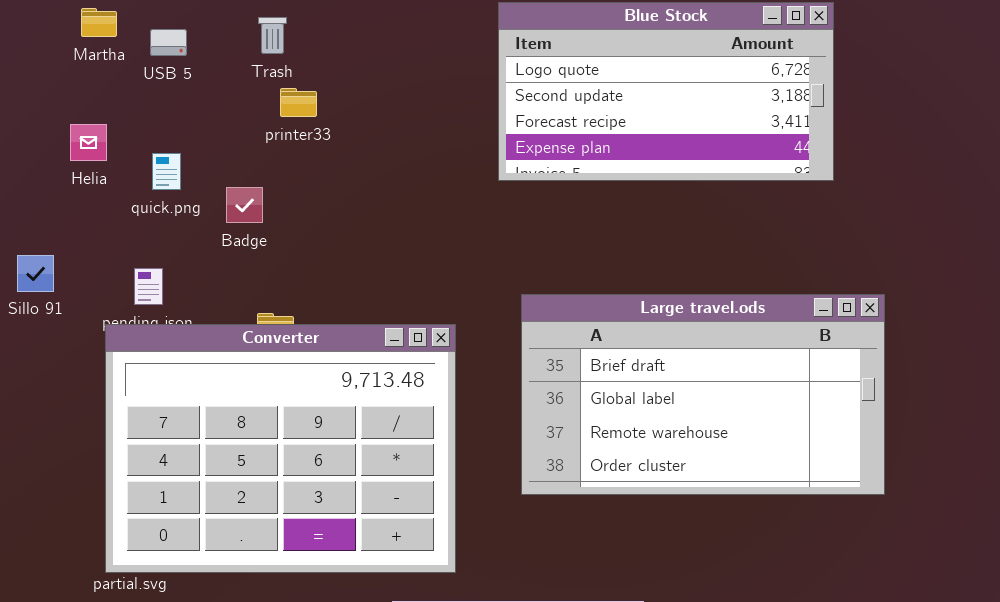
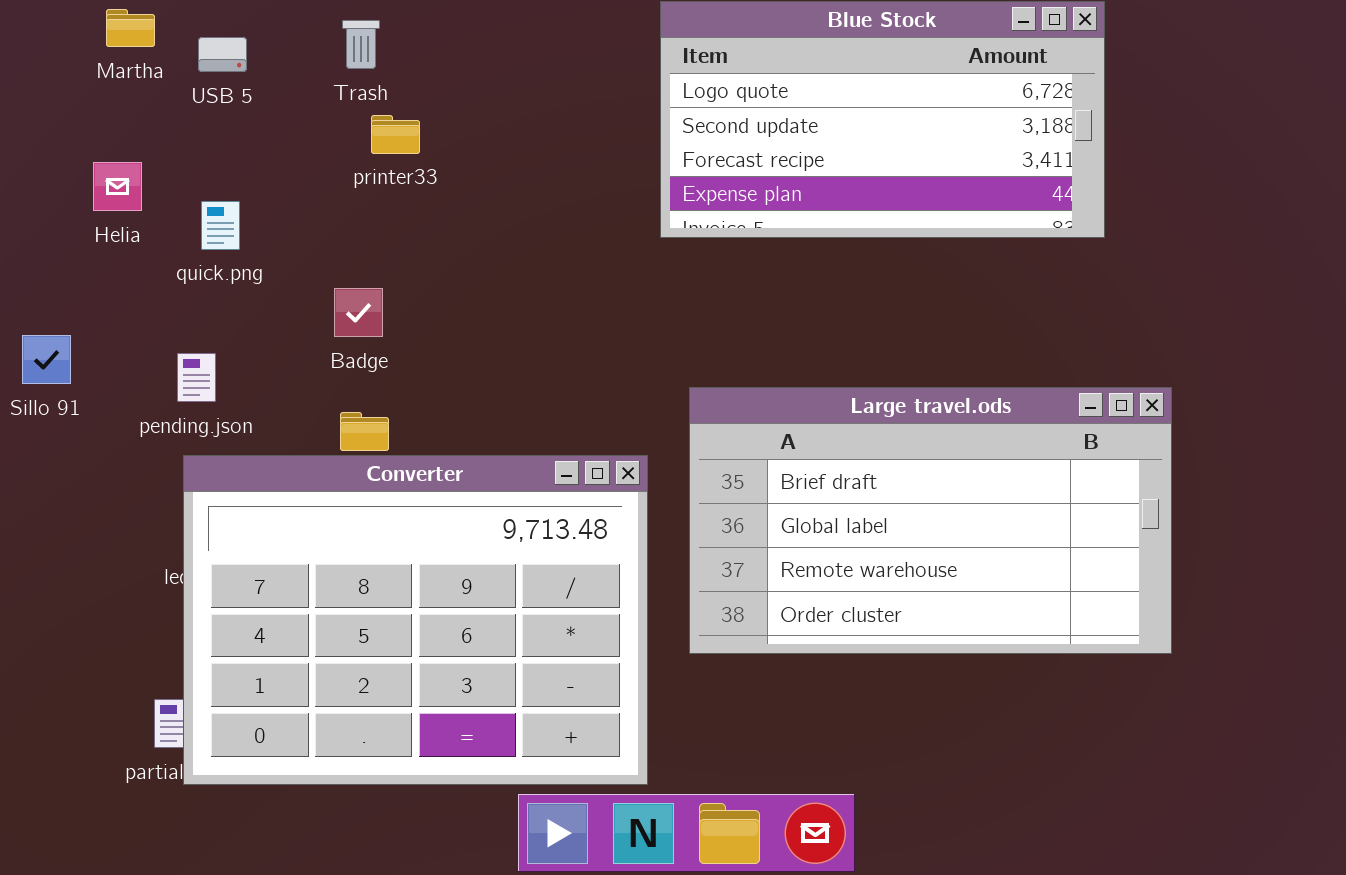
Badge: [226,187,263,223] -> [334,288,383,337], moved
Converter: [105,324,456,573] -> [183,455,648,785], moved

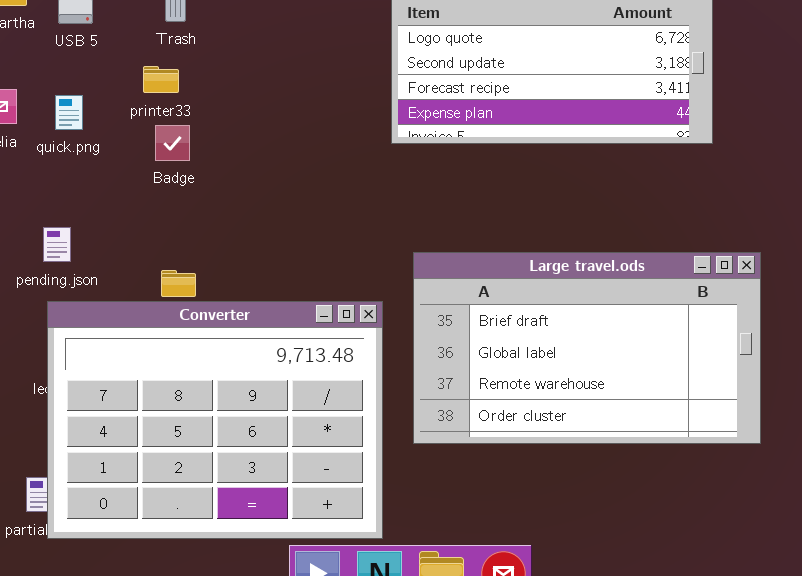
printer33: [371,115,420,154] -> [143,66,179,93], moved
quick.png: [201,201,240,250] -> [55,95,83,130], moved
Badge: [334,288,383,337] -> [155,125,190,161], moved

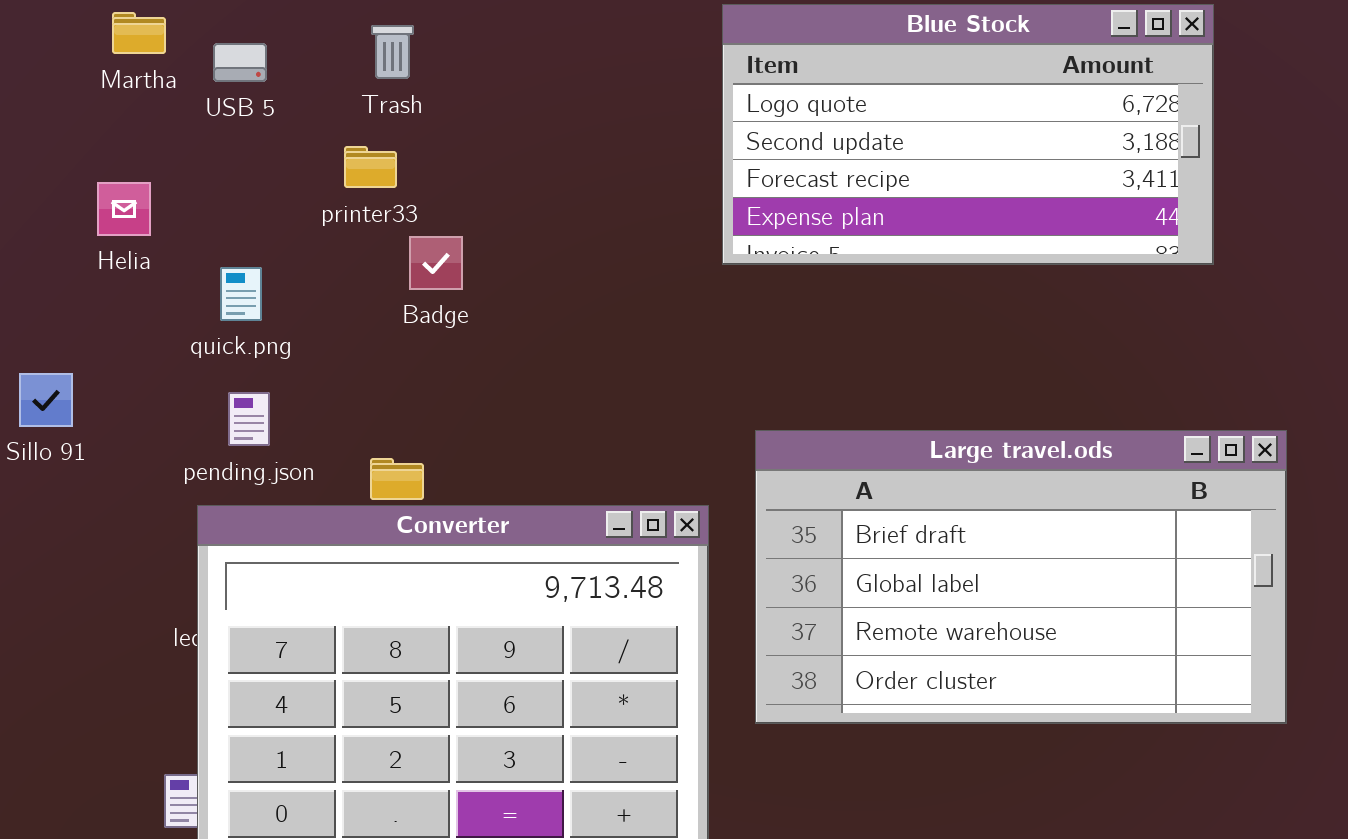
quick.png: [55,95,83,130] -> [220,267,262,321], moved
Badge: [155,125,190,161] -> [409,236,463,290], moved
pending.json: [43,227,71,262] -> [228,392,270,446], moved

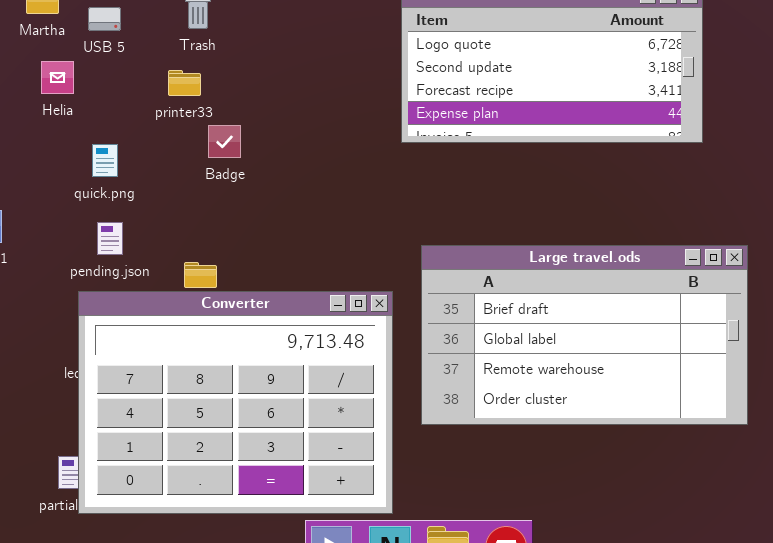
Helia: [97,182,151,236] -> [41,61,74,94], moved

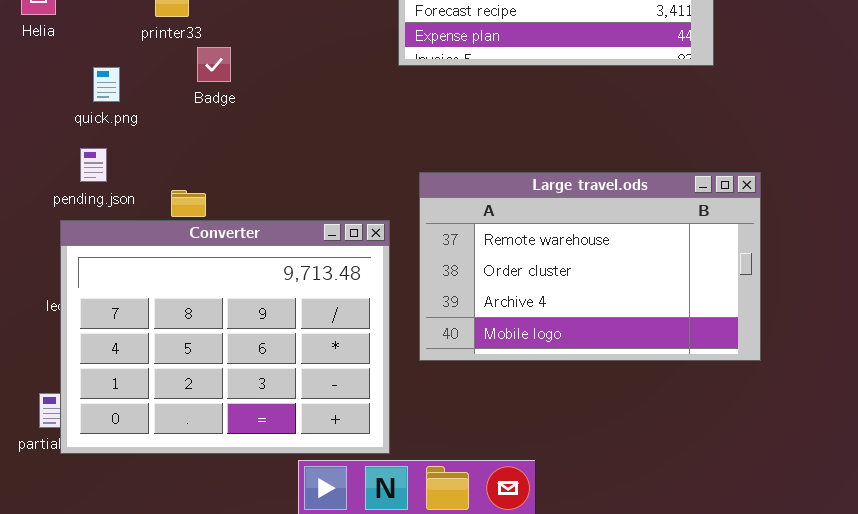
quick.png: [92,144,118,177] -> [93,67,120,102], moved
Large travel.ods: [421,245,748,425] -> [419,172,761,361], scrolled down 2 rows

